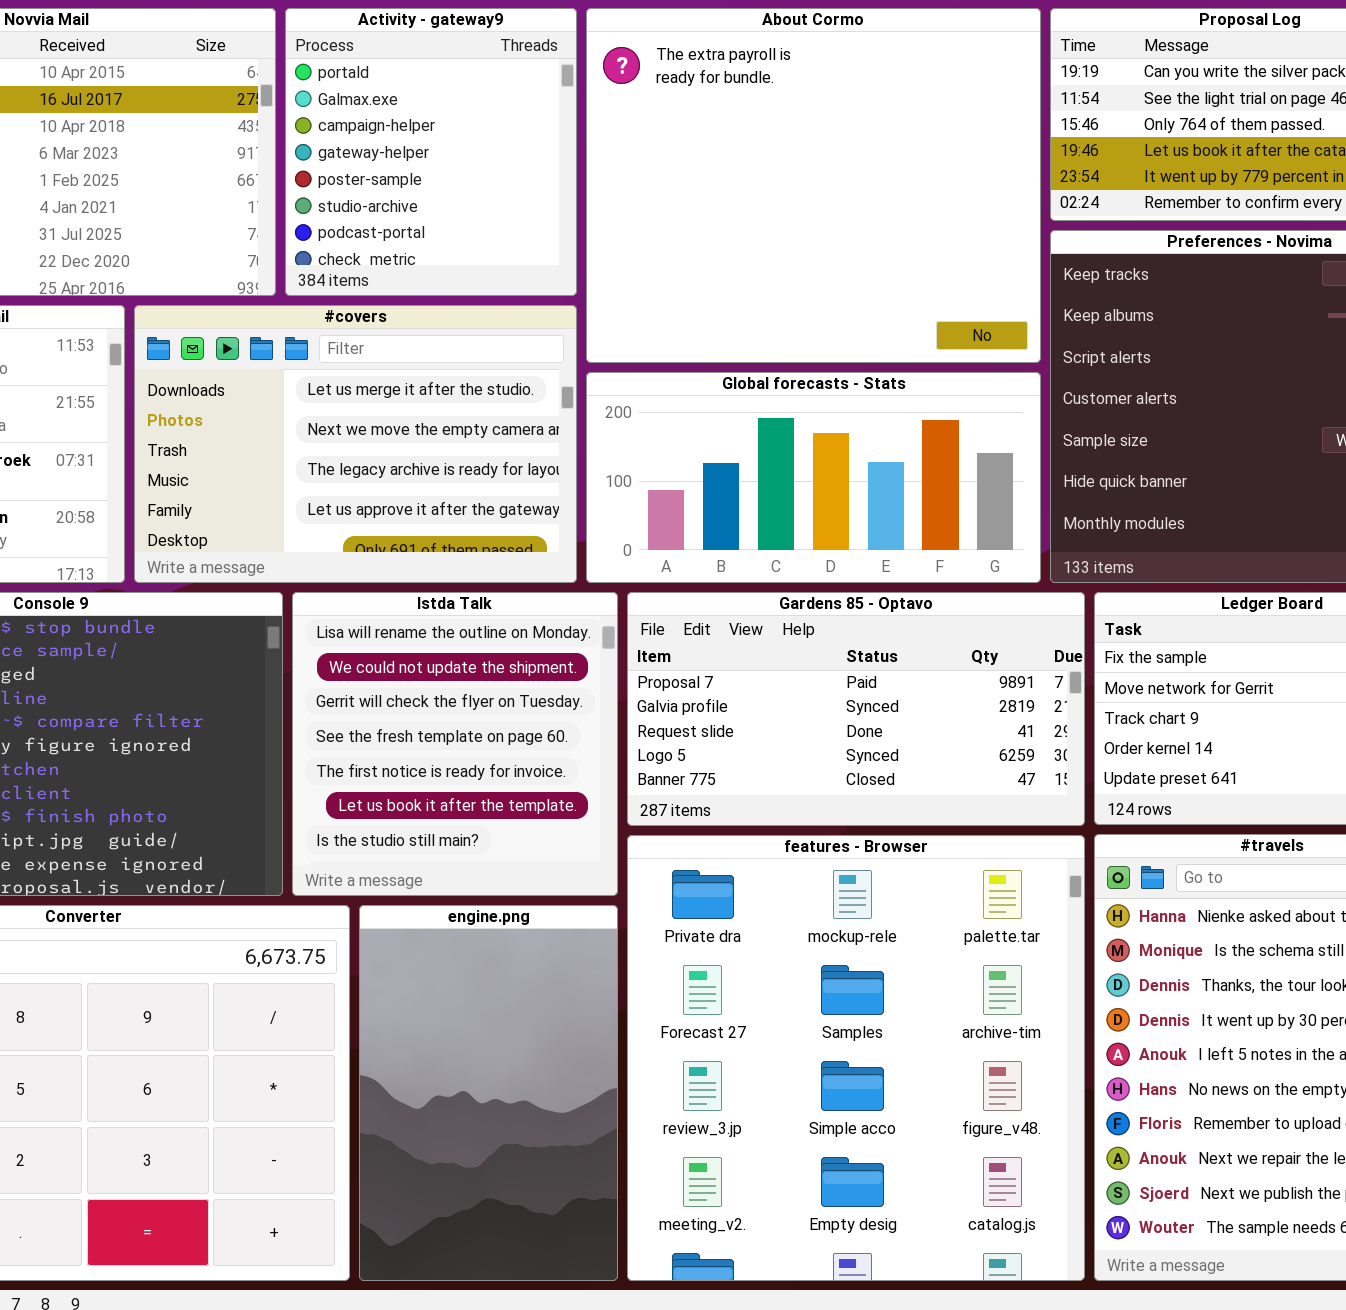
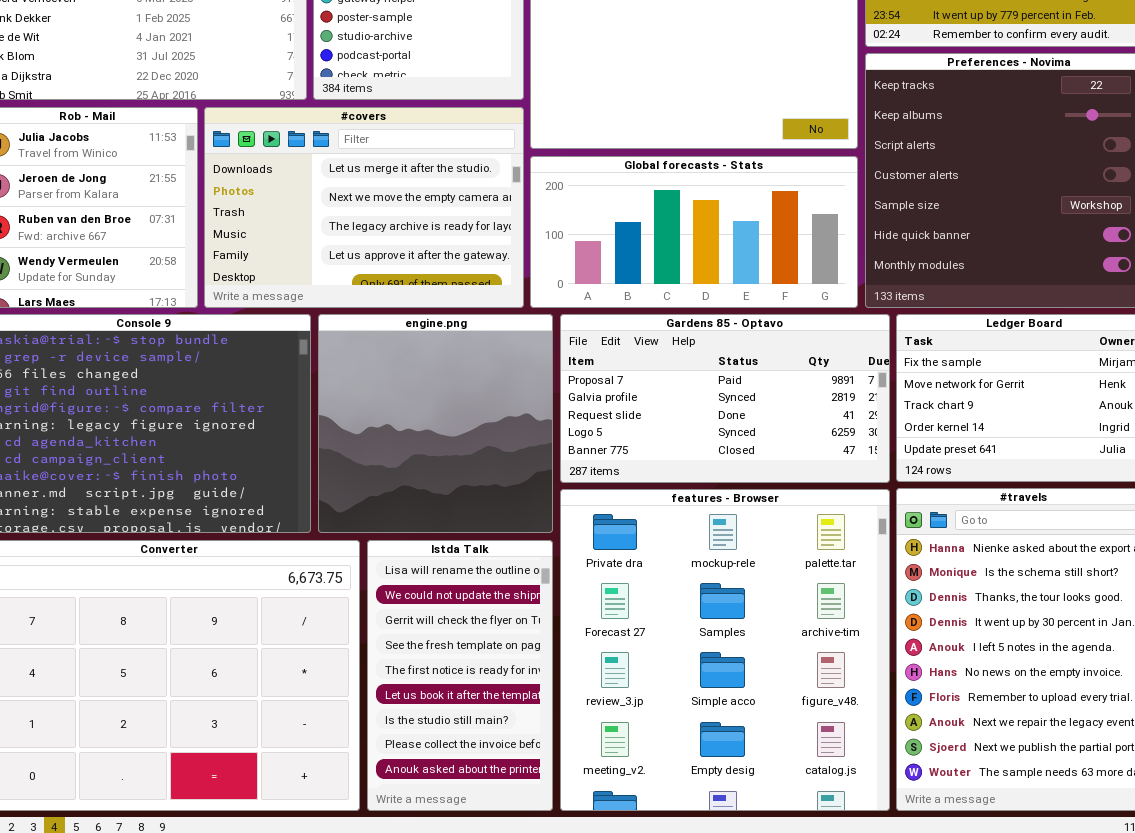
Istda Talk: [292,592,618,896] -> [367,540,553,811], moved, resized
engine.png: [359,905,618,1281] -> [318,314,553,533], moved, resized

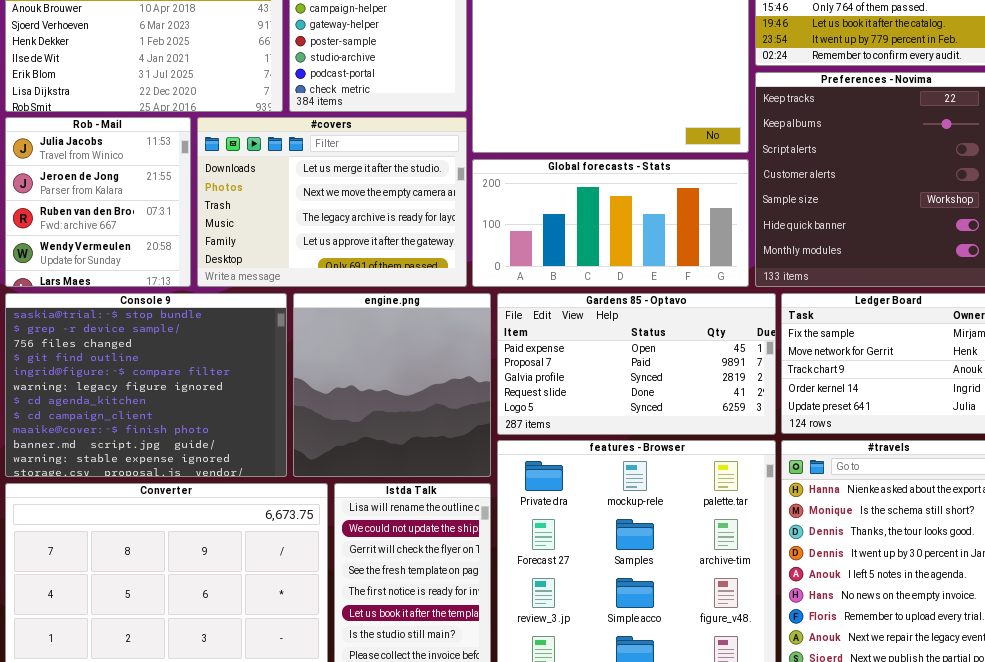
Gardens 85 - Optavo: [560,314,890,483] -> [497,293,776,435], scrolled up 1 row

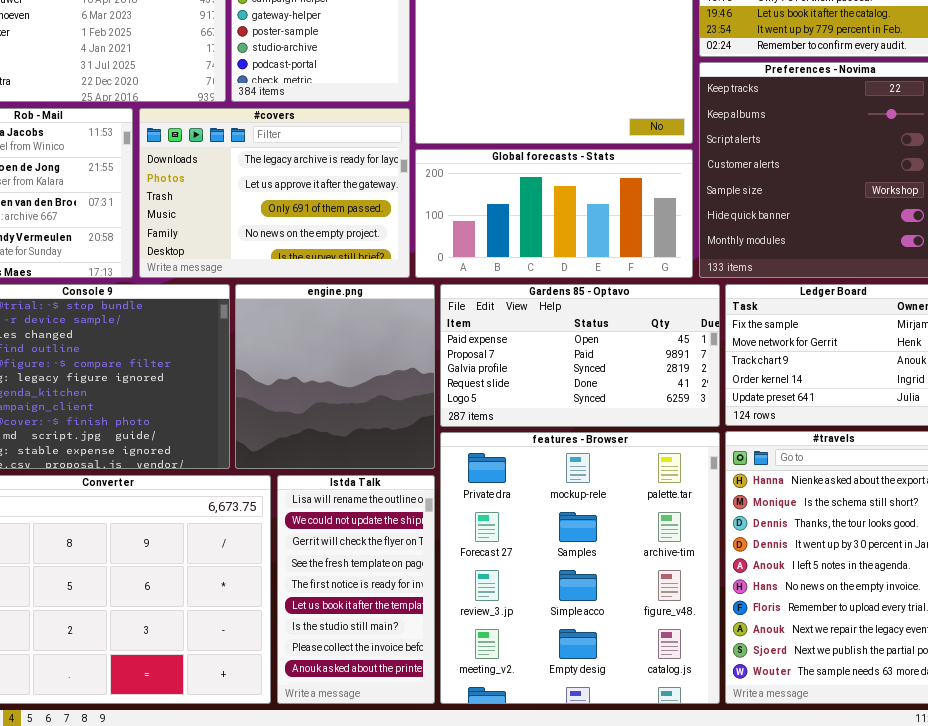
#covers: [197,117,467,287] -> [139,108,410,278], scrolled down 2 rows

